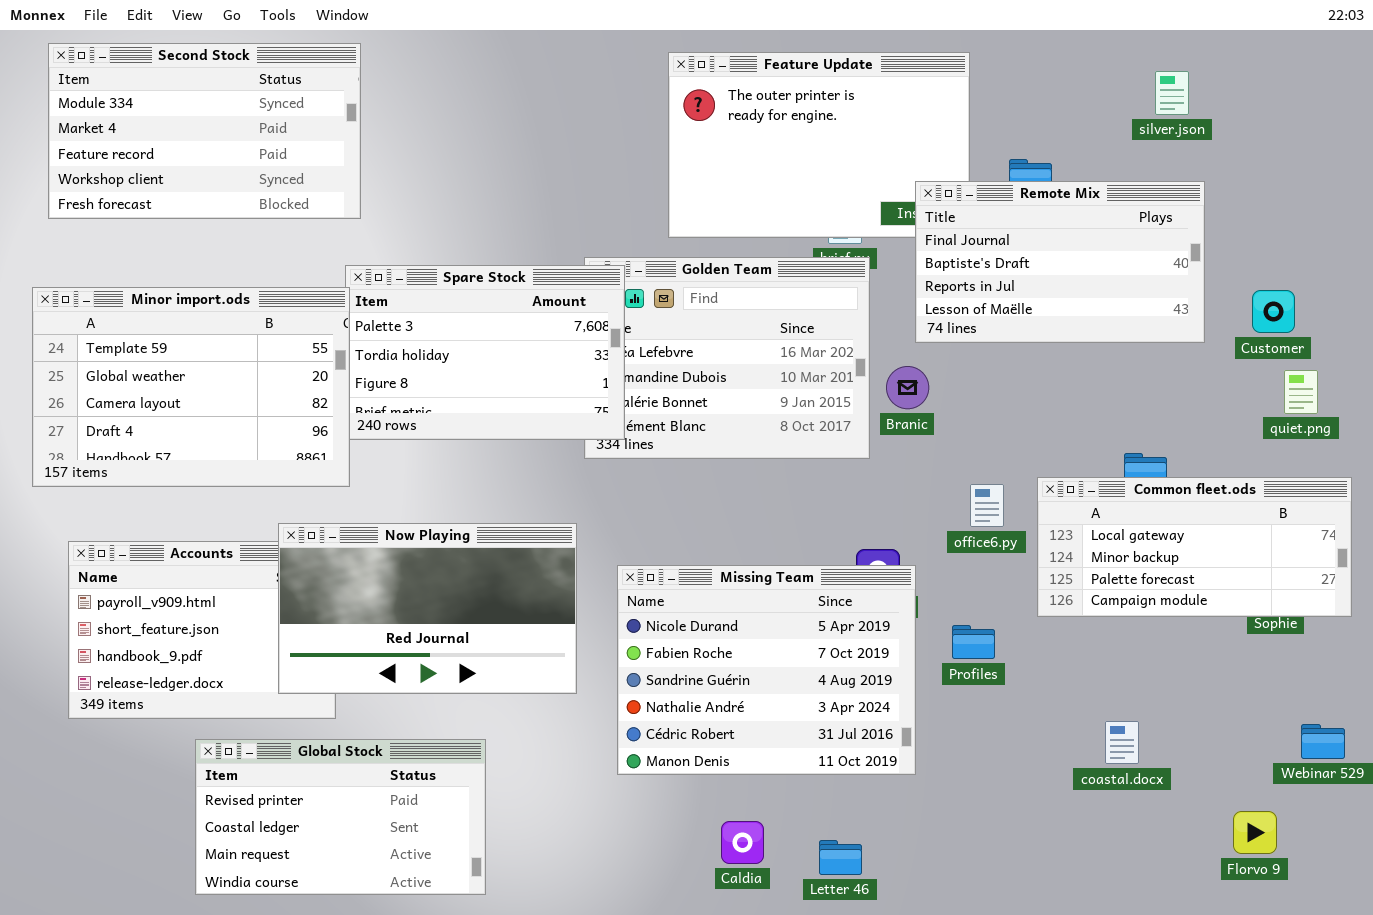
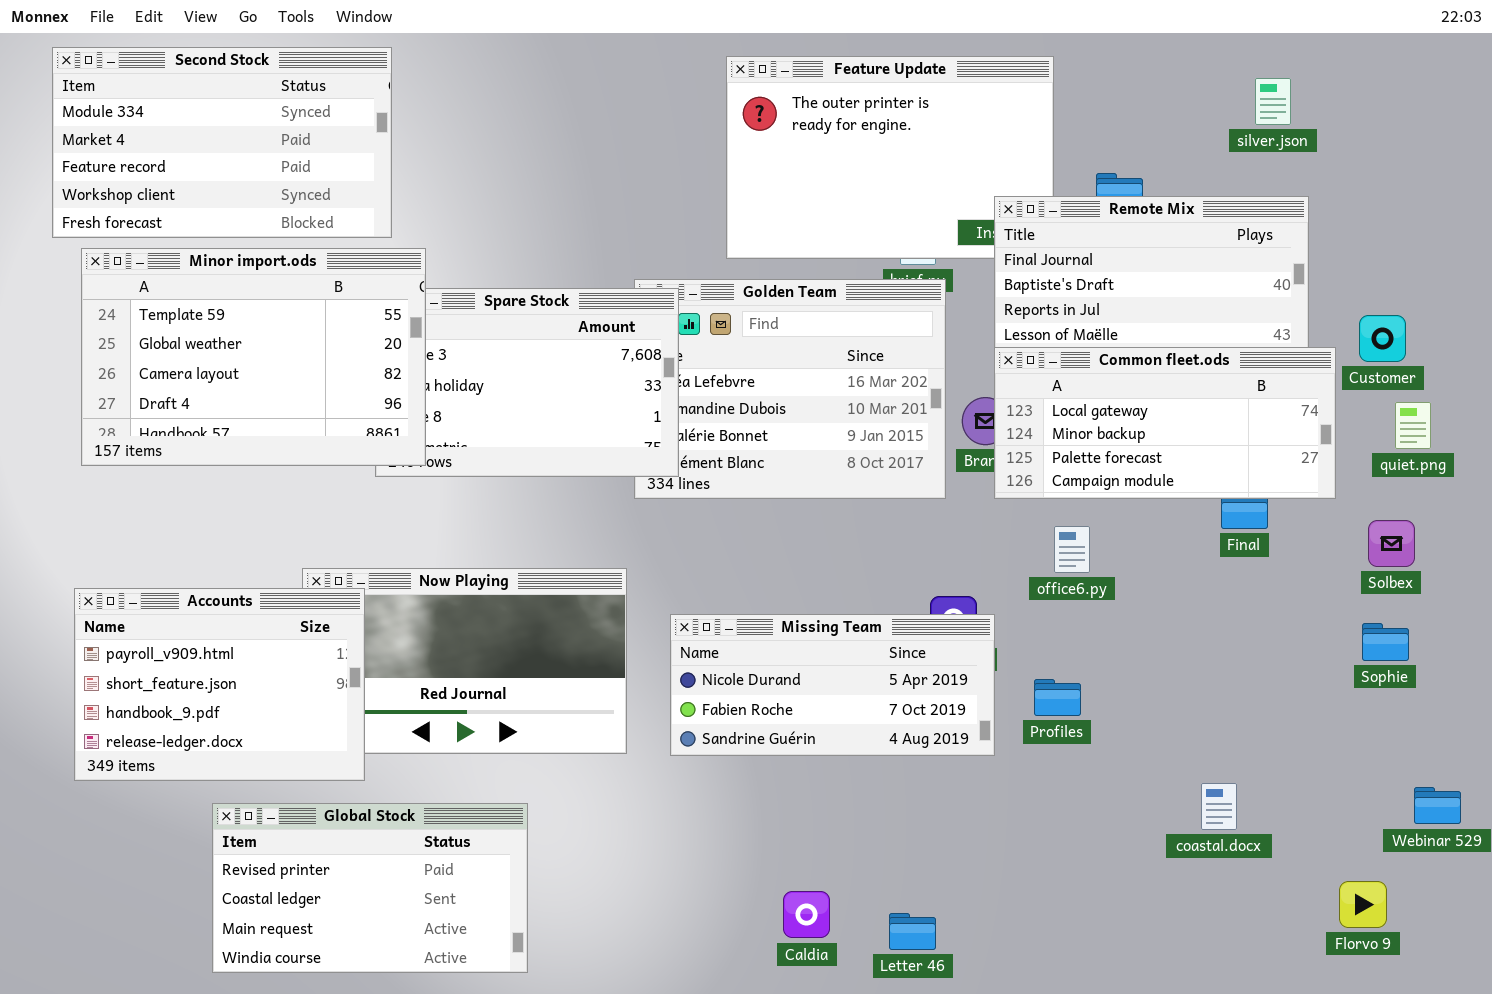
Minor import.ods: [32,287,350,487] -> [81,248,426,466], moved
Common fleet.ods: [1037,477,1352,617] -> [994,347,1336,499], moved
Accounts: [68,541,336,719] -> [74,588,365,781], raised
Missing Team: [617,565,916,775] -> [670,614,995,756], resized

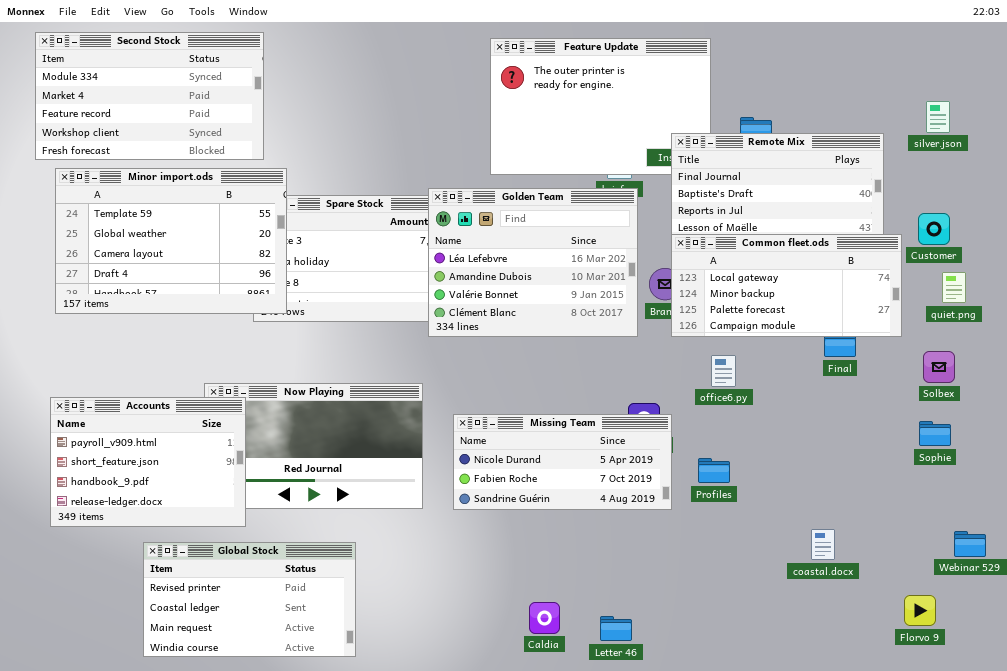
silver.json: [1255,78,1291,125] -> [926,101,950,133], moved
Golden Team: [634,279,946,499] -> [428,188,638,337], raised

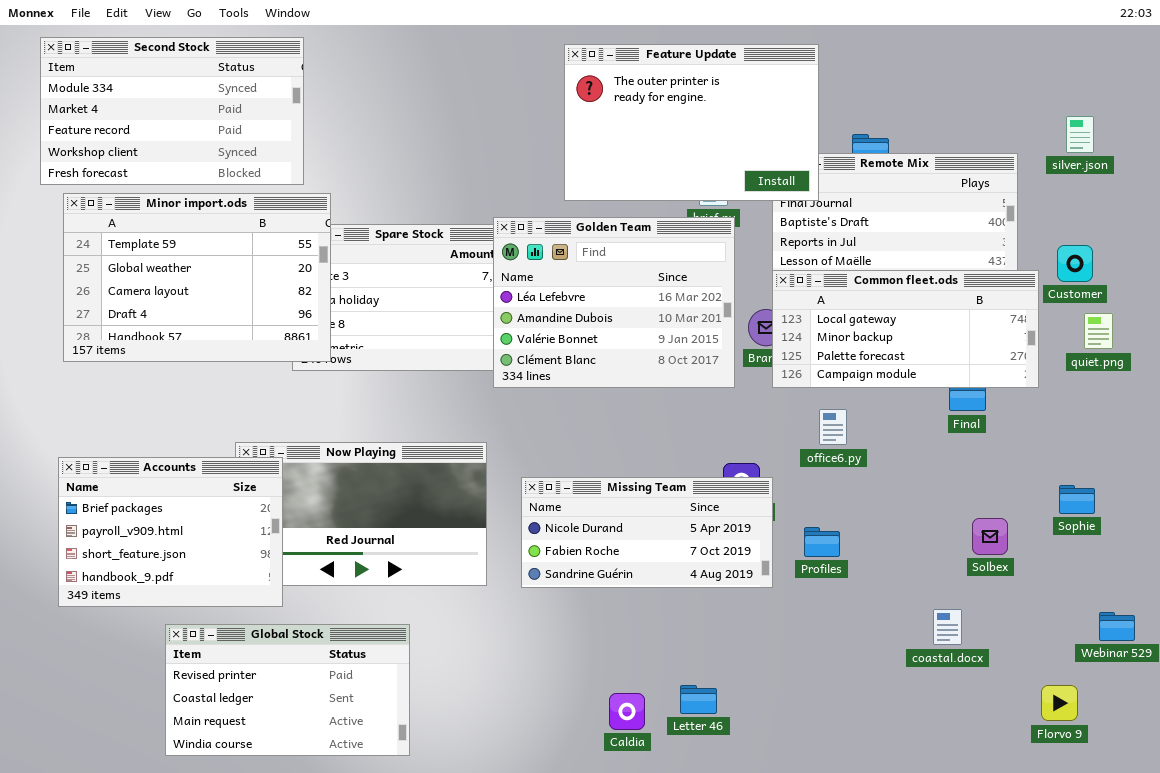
Feature Update: [490,38,711,175] -> [564,44,819,201], raised
Solbex: [923,351,955,383] -> [972,518,1008,555], moved
Accounts: [50,397,246,527] -> [58,457,283,607], scrolled up 1 row
Letter 46: [600,616,632,641] -> [680,685,717,714], moved

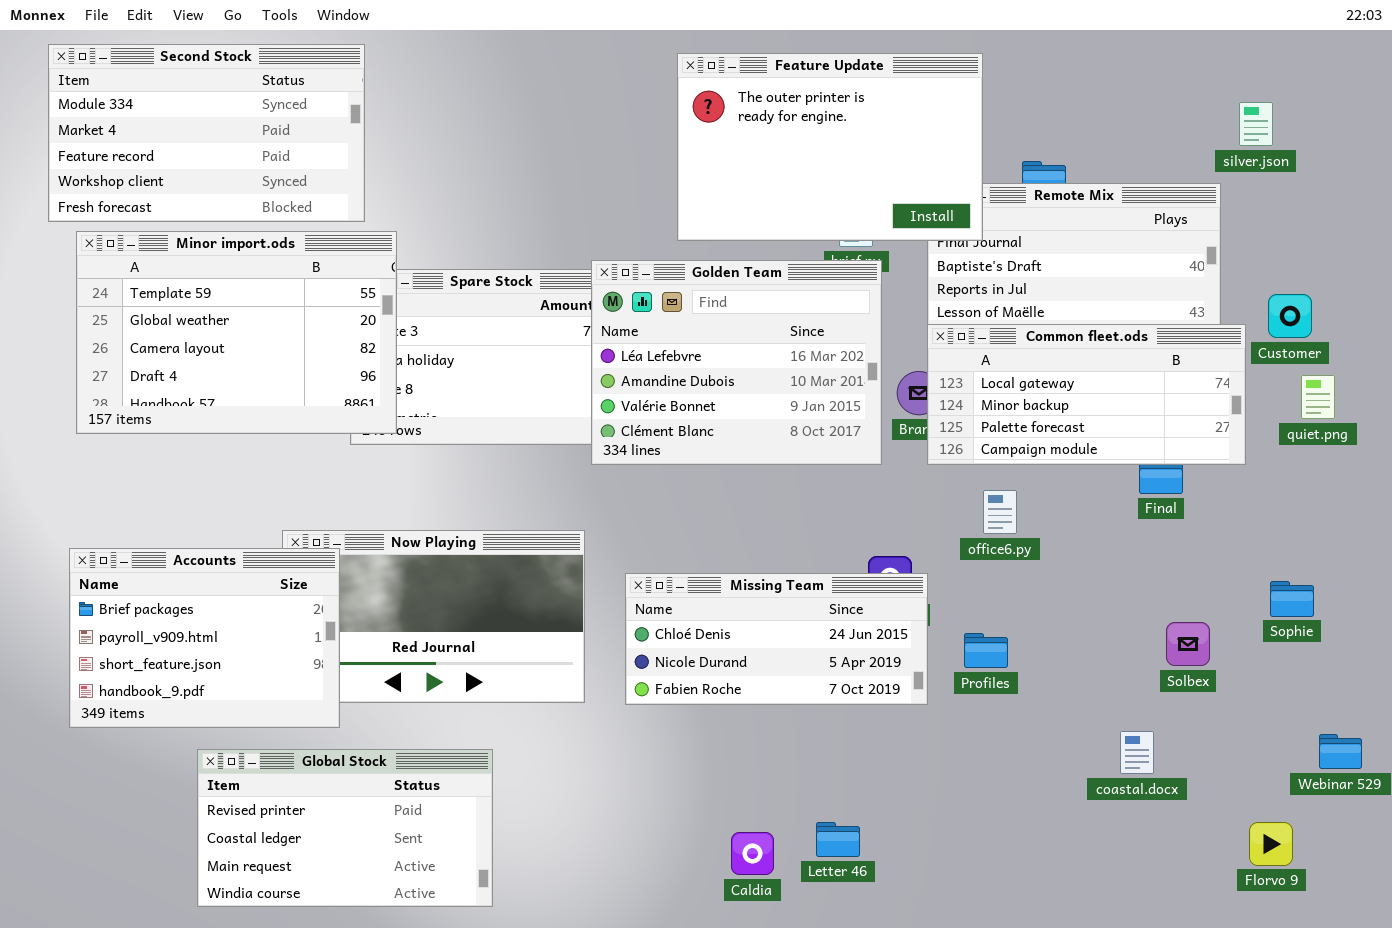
silver.json: [1066,116,1094,153] -> [1239,102,1273,146], moved
Missing Team: [521,477,773,588] -> [625,573,928,705], scrolled up 1 row

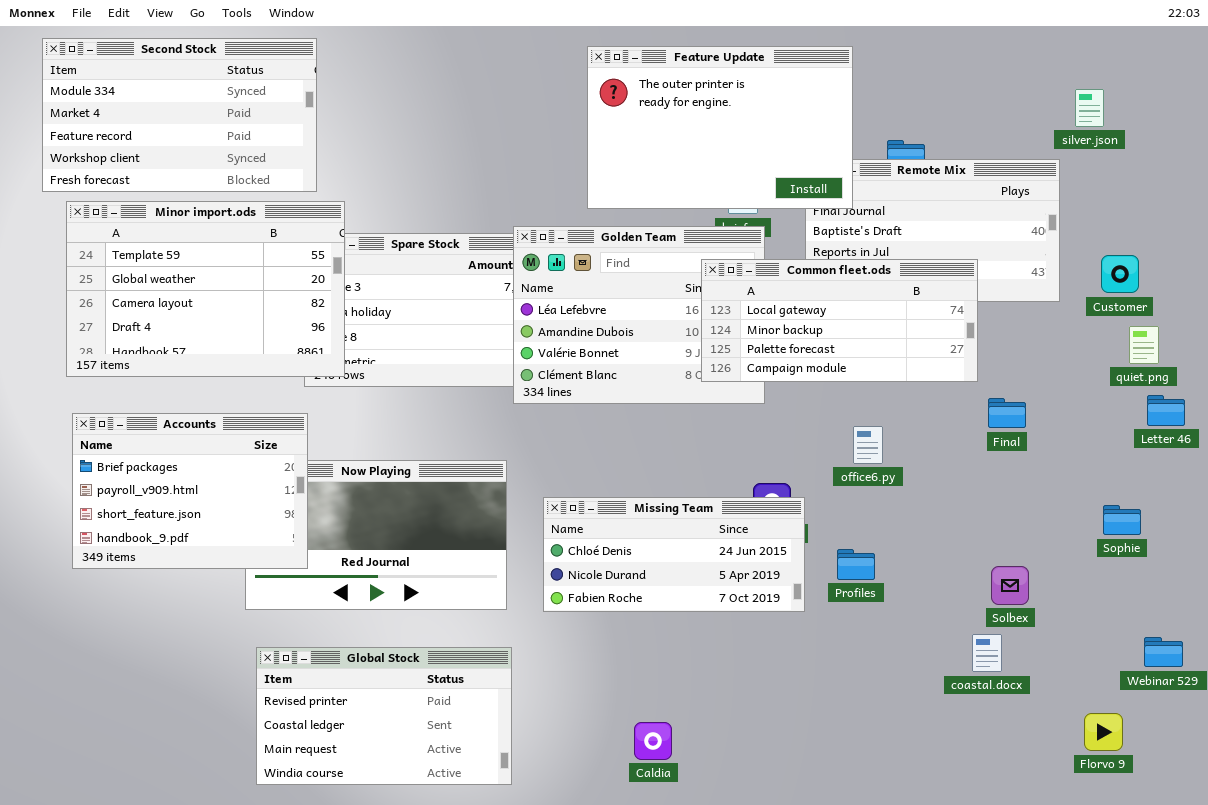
Common fleet.ods: [927,324,1246,465] -> [701,259,978,382], moved
Accounts: [69,548,340,728] -> [72,413,308,569], moved
Solbex: [1166,622,1210,666] -> [991,566,1029,605], moved
Global Stock: [197,749,493,907] -> [256,647,512,785], moved
Letter 46: [816,822,860,857] -> [1147,395,1185,426], moved

